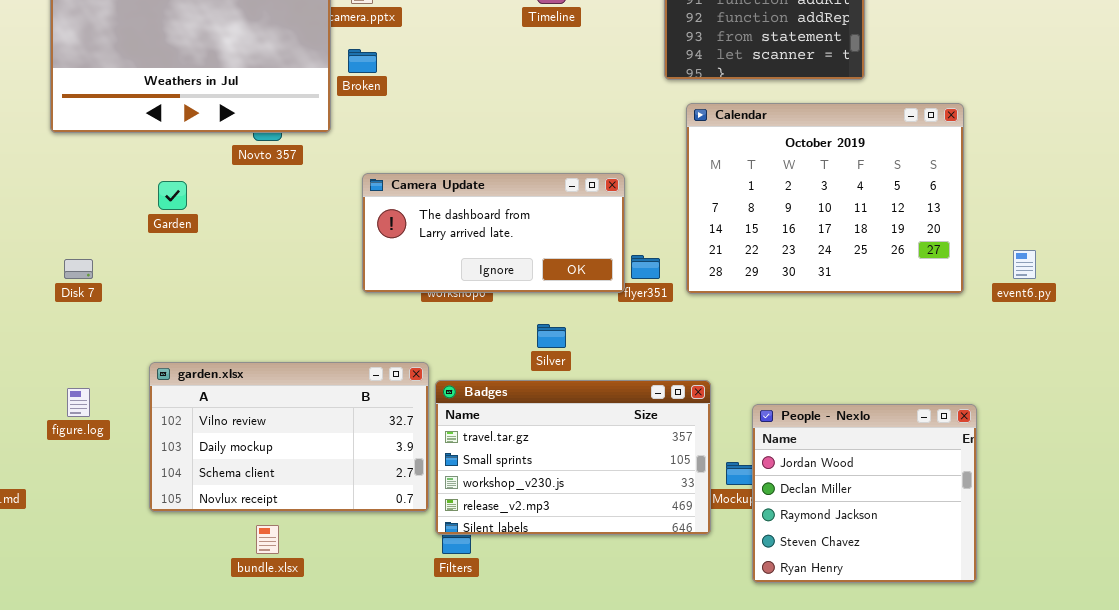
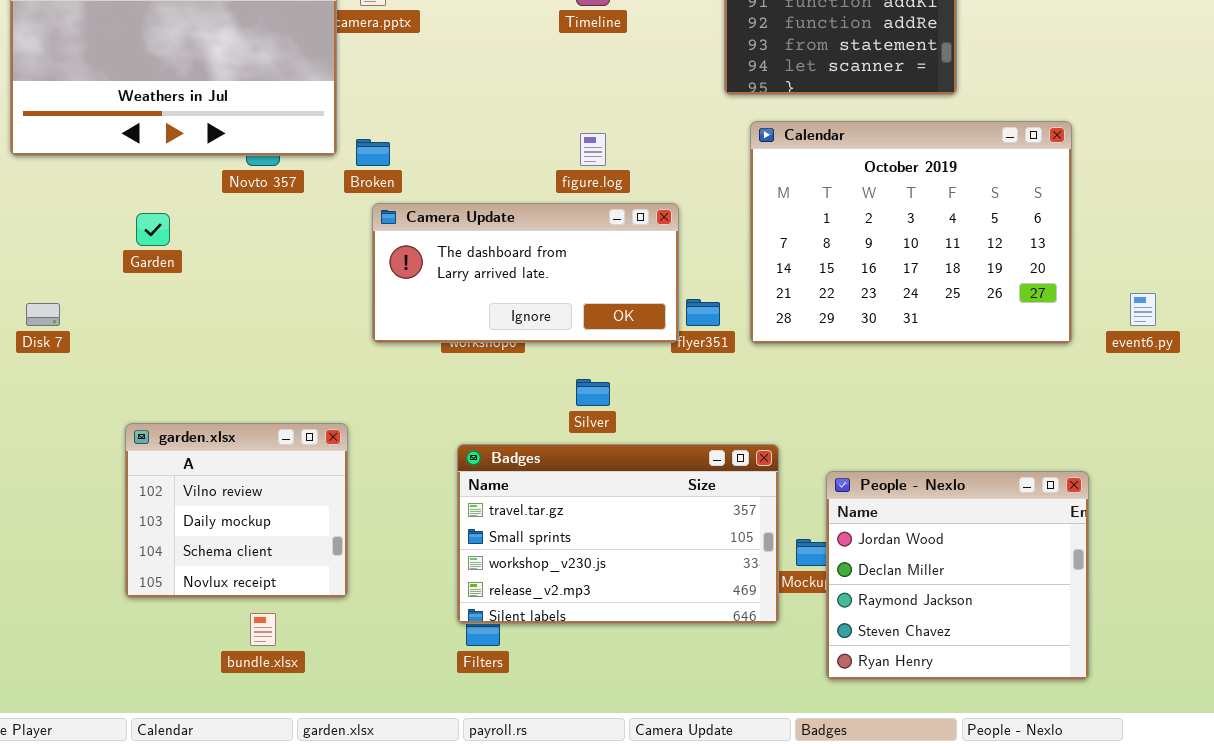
Broken: [348,49,377,73] -> [356,139,390,166], moved
garden.xlsx: [149,362,429,512] -> [125,423,348,598], resized
figure.log: [67,388,90,417] -> [580,133,606,166], moved

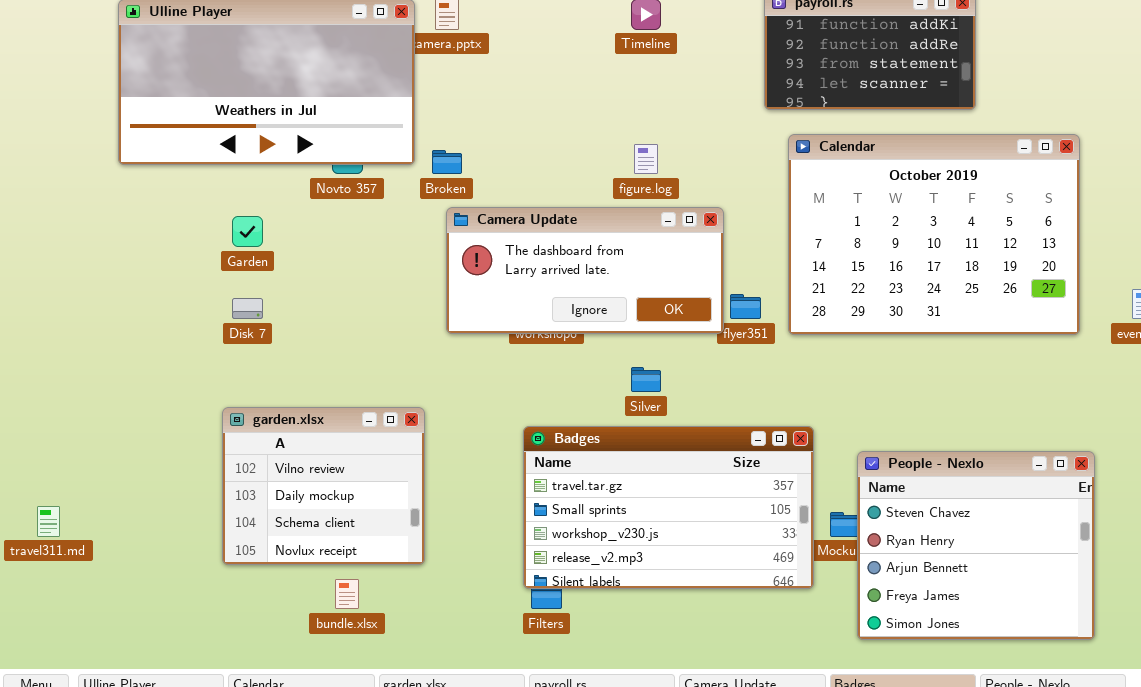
Disk 7: [26,303,60,326] -> [232,298,263,319], moved
People - Nexlo: [826,471,1089,680] -> [857,451,1095,640], scrolled down 3 rows

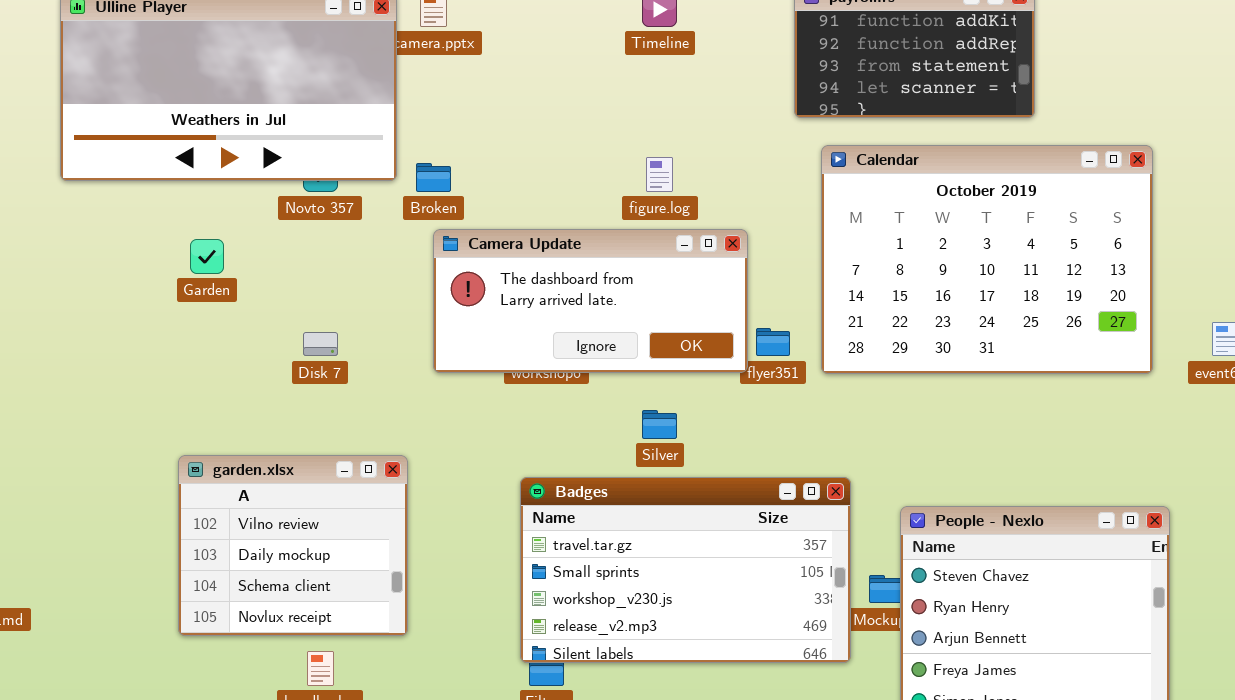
Disk 7: [232,298,263,319] -> [303,332,338,356], moved

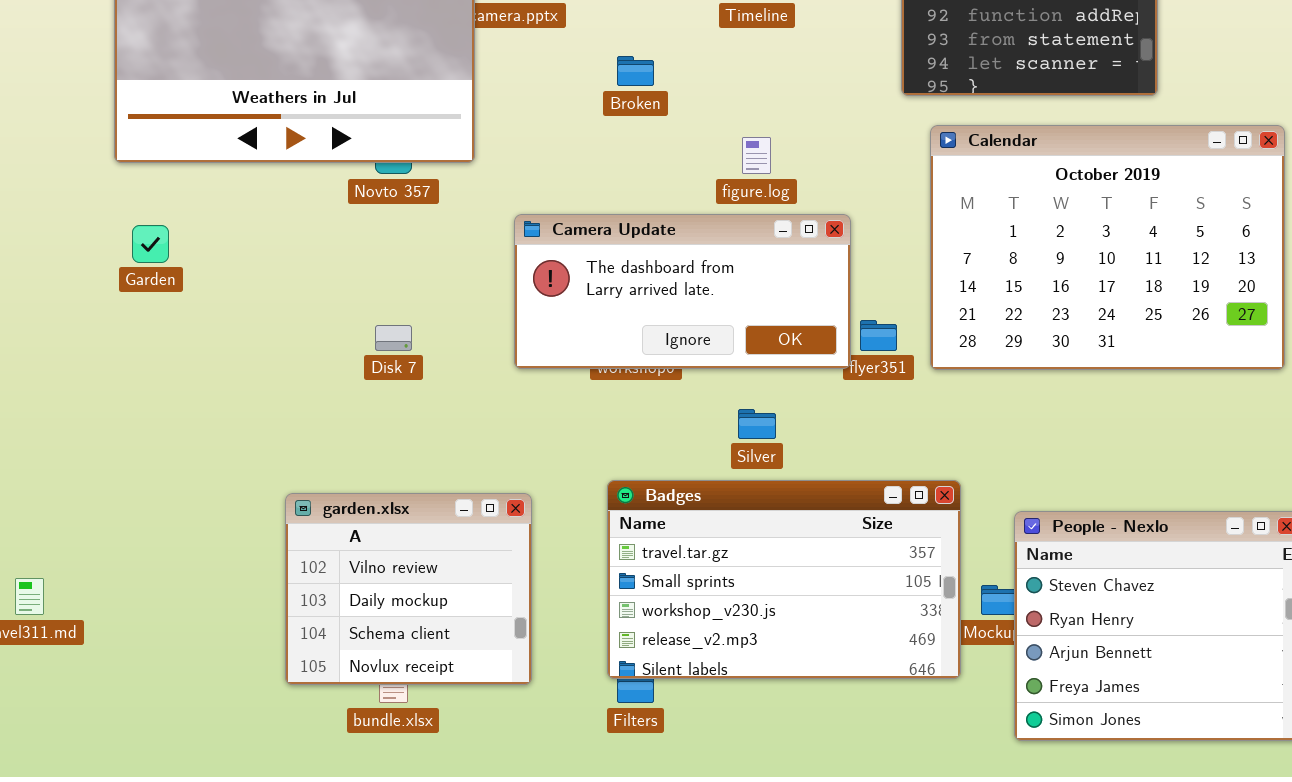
Broken: [416,163,451,192] -> [617,56,654,86], moved
Garden: [190,239,224,274] -> [132,225,169,263], moved
garden.xlsx: [178,455,408,636] -> [285,493,532,685], moved

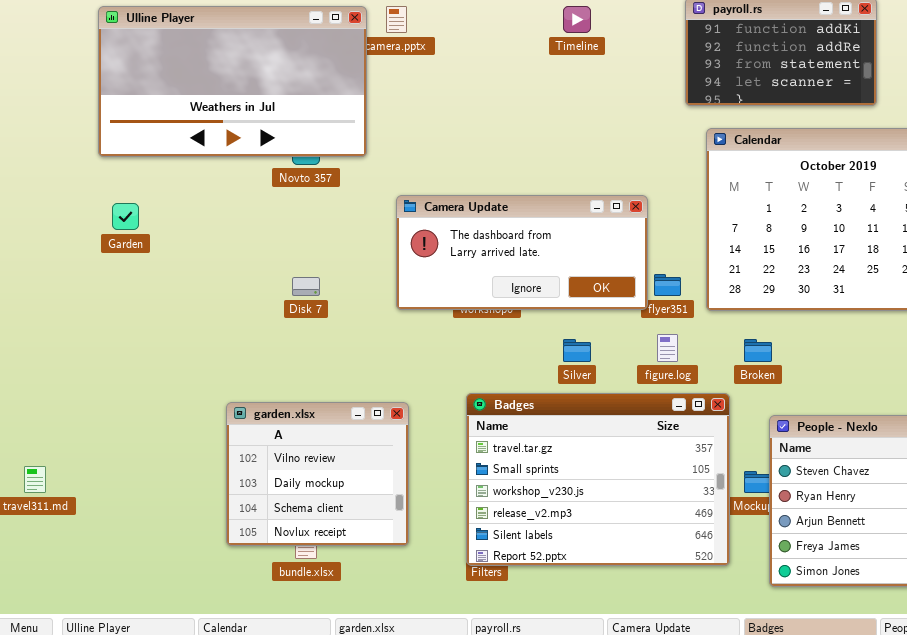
Broken: [617,56,654,86] -> [744,339,772,362], moved
figure.log: [742,137,771,174] -> [657,334,678,362], moved
Badges: [607,480,961,679] -> [466,393,730,566], resized

